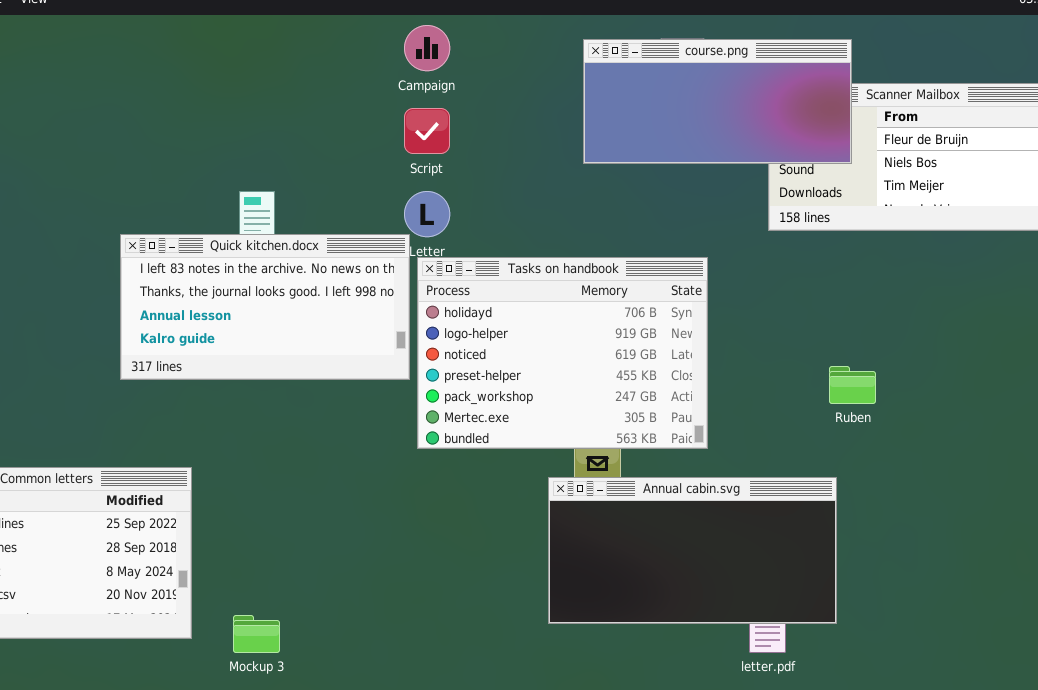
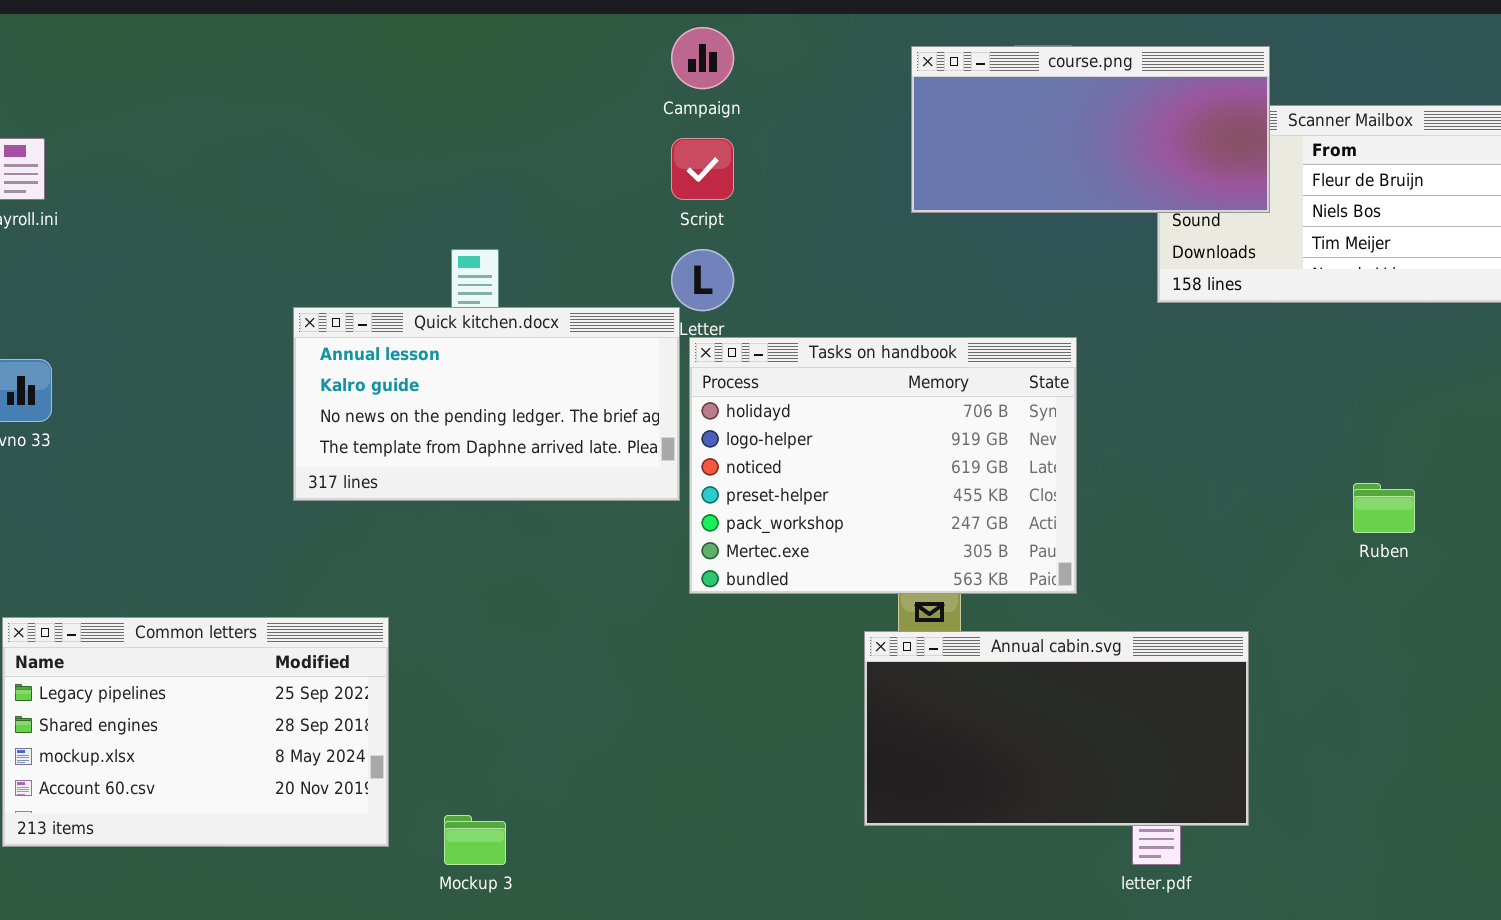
Quick kitchen.docx: [120,234,410,380] -> [293,307,680,501], scrolled down 2 rows
Ruben: [829,366,876,404] -> [1353,483,1415,533], moved

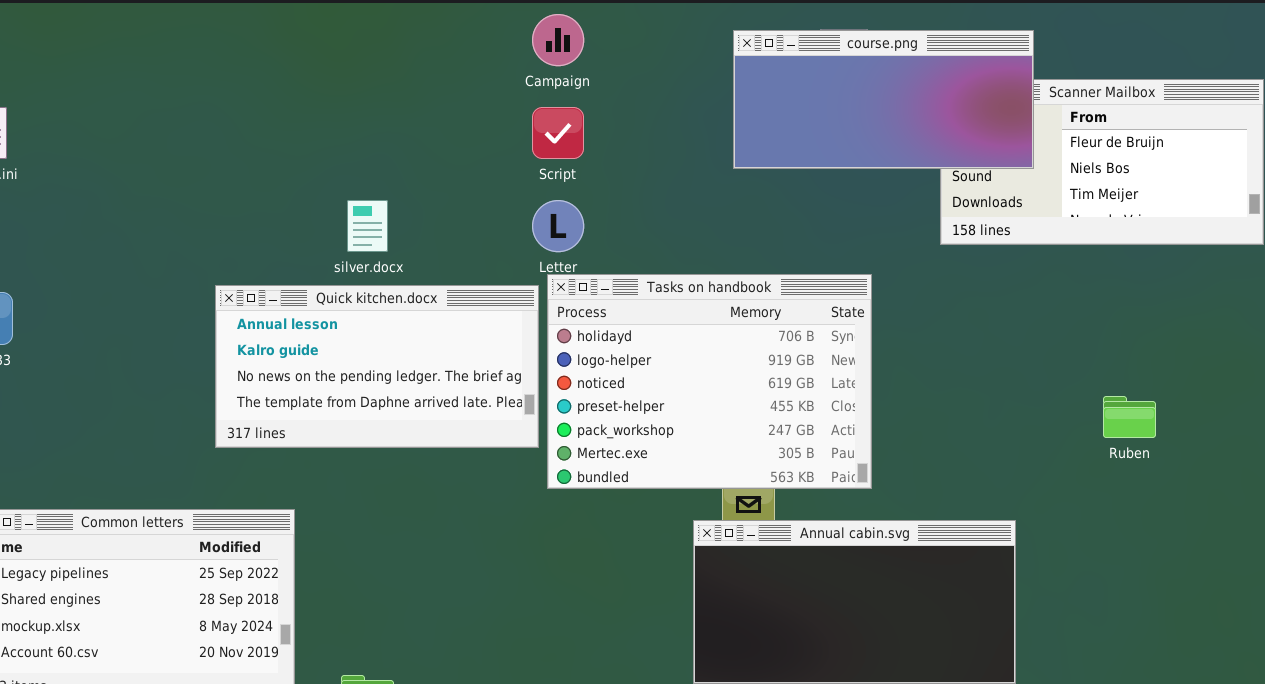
Quick kitchen.docx: [293,307,680,501] -> [215,285,539,448], moved

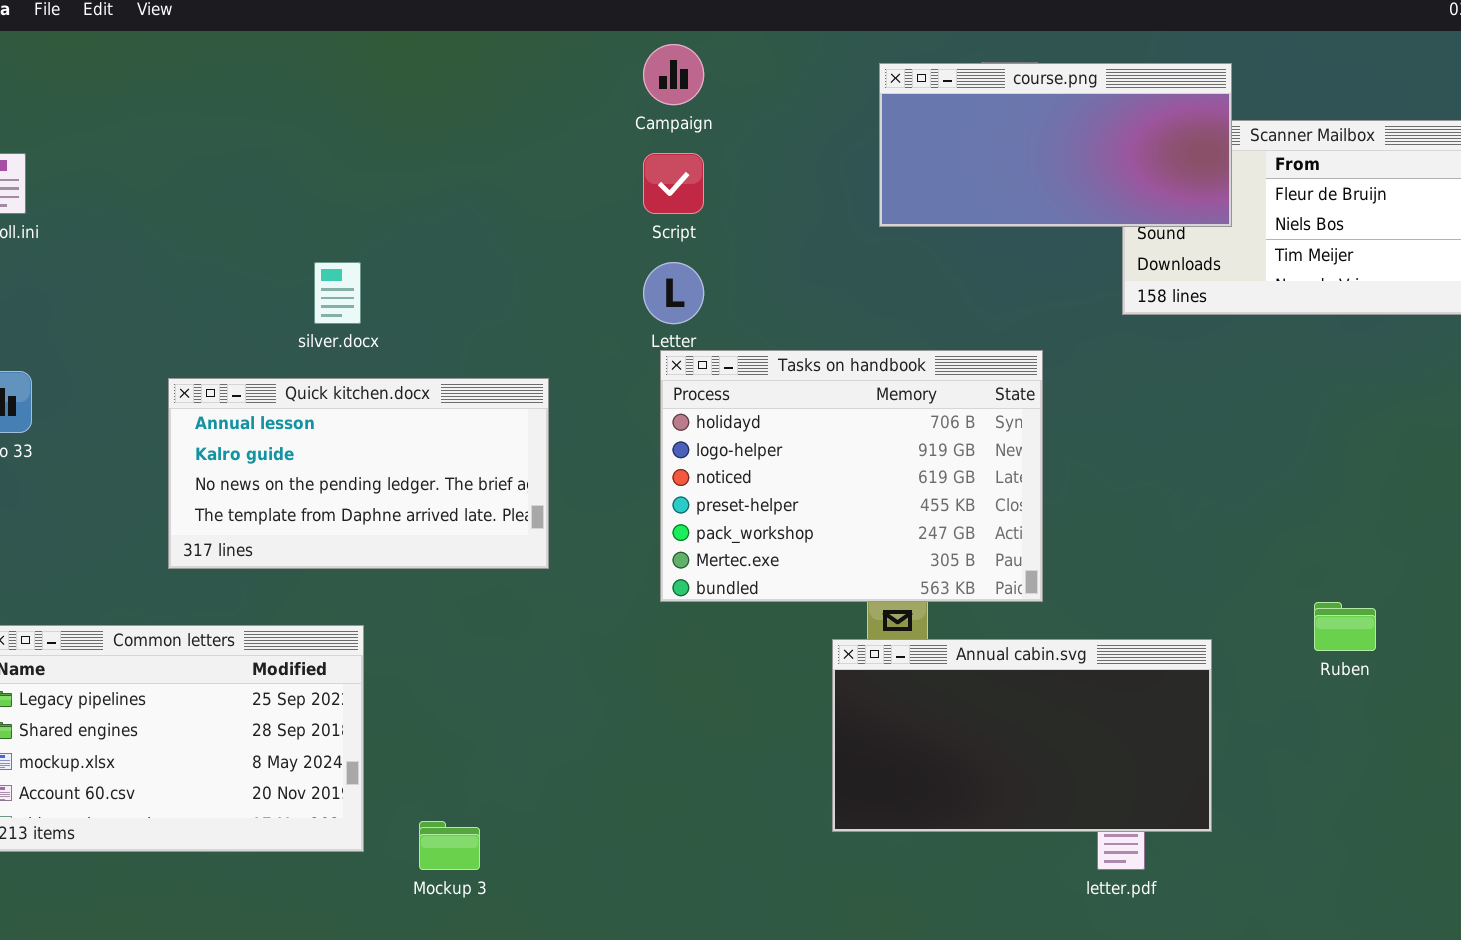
silver.docx: [347,200,388,252] -> [314,262,361,324], moved
Quick kitchen.docx: [215,285,539,448] -> [168,378,549,569], moved
Ruben: [1103,396,1156,438] -> [1314,602,1376,651], moved

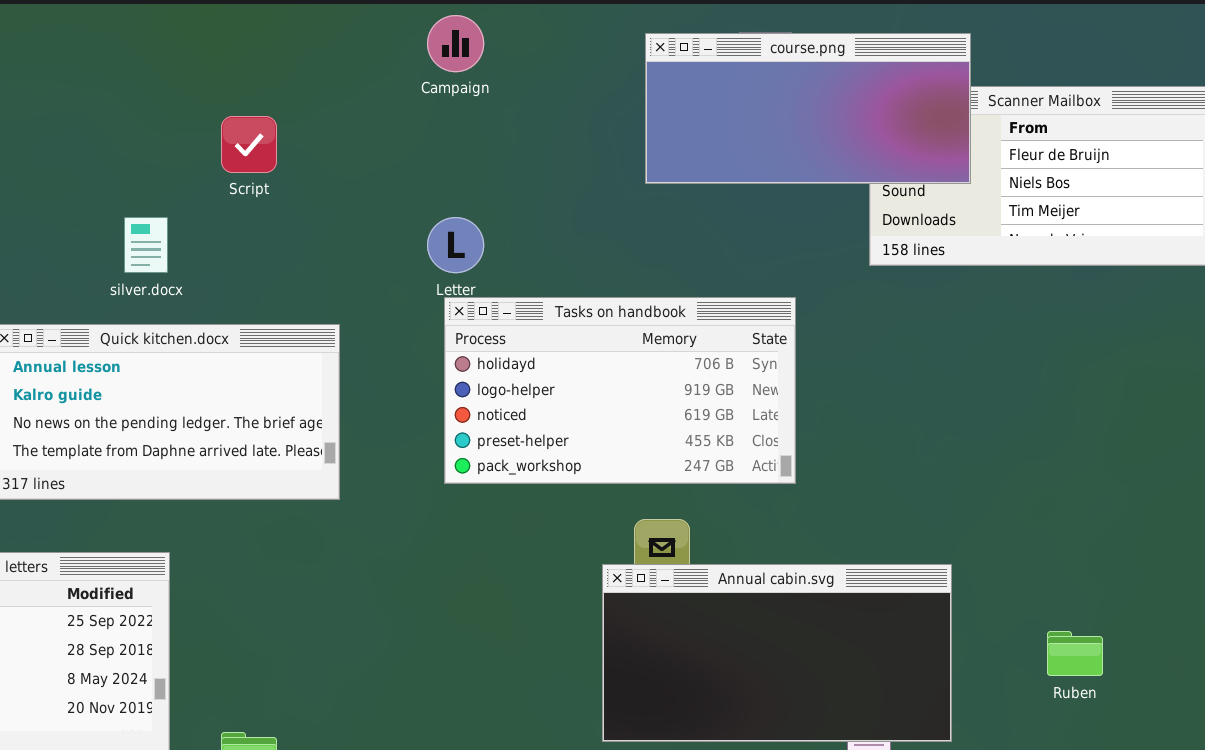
Script: [643,153,704,214] -> [221,116,277,173], moved
Tasks on handbook: [660,350,1043,602] -> [444,297,796,484], resized
Ruben: [1314,602,1376,651] -> [1047,631,1103,676], moved

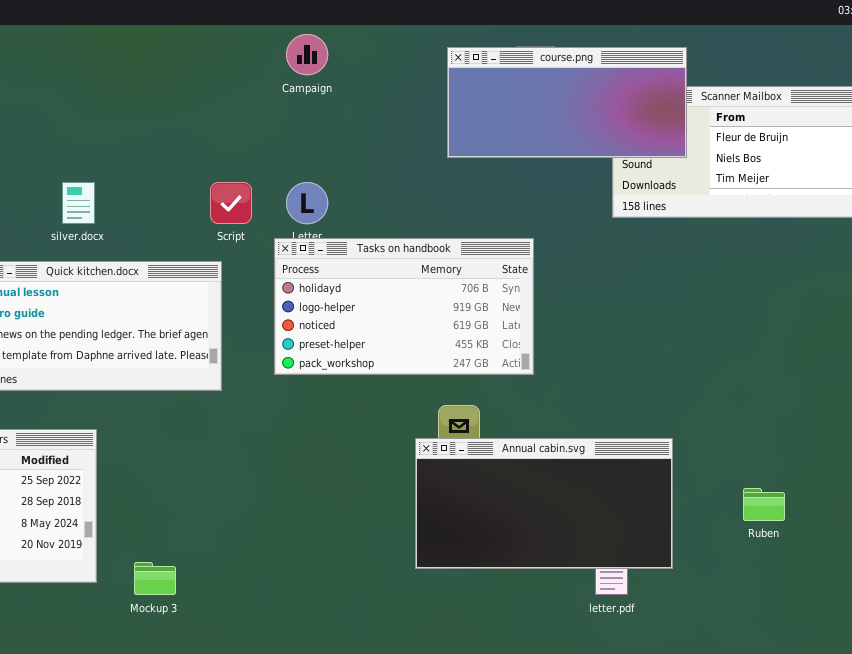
Script: [221,116,277,173] -> [210,182,252,224], moved
Tasks on handbook: [444,297,796,484] -> [274,238,534,375], moved

